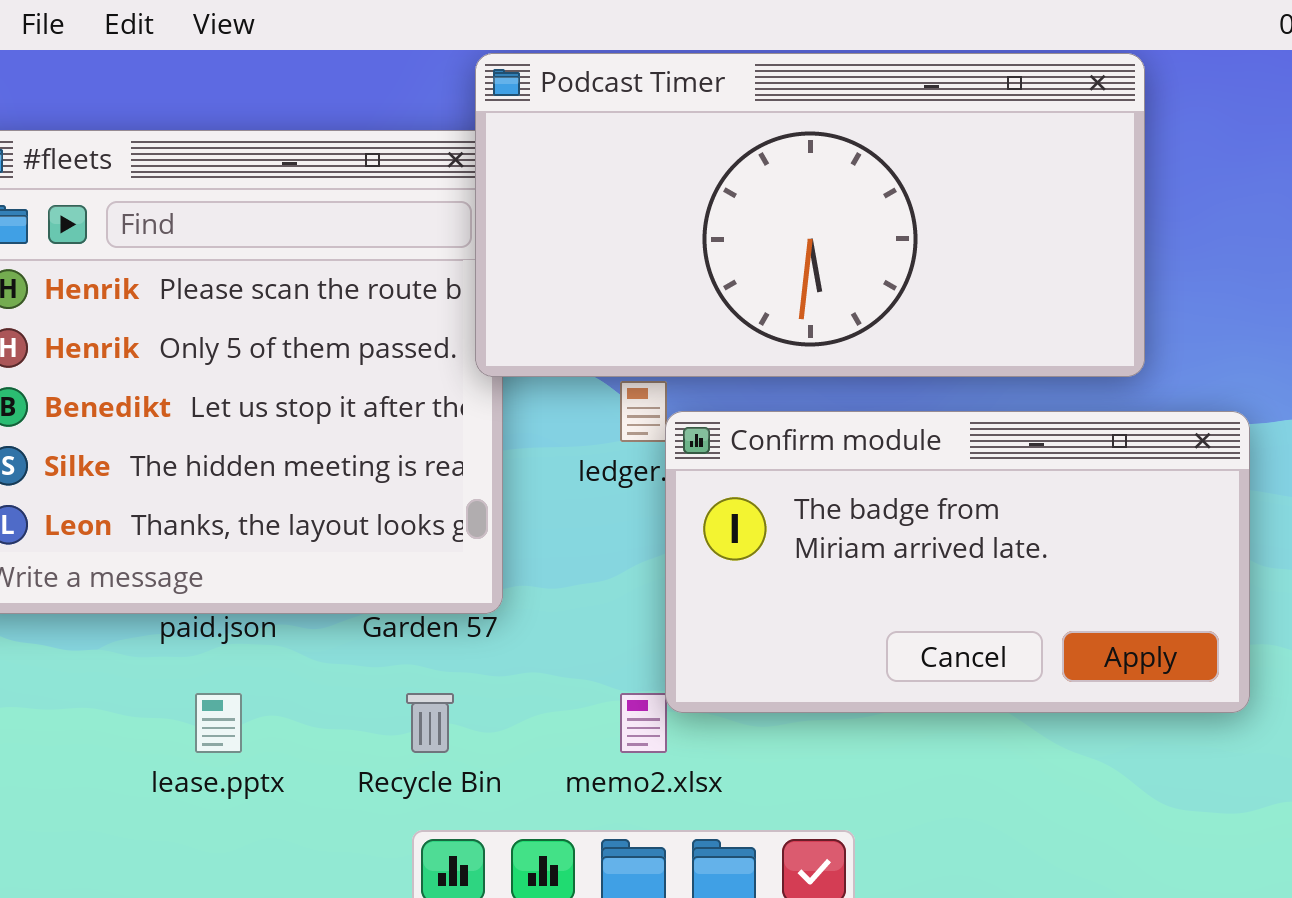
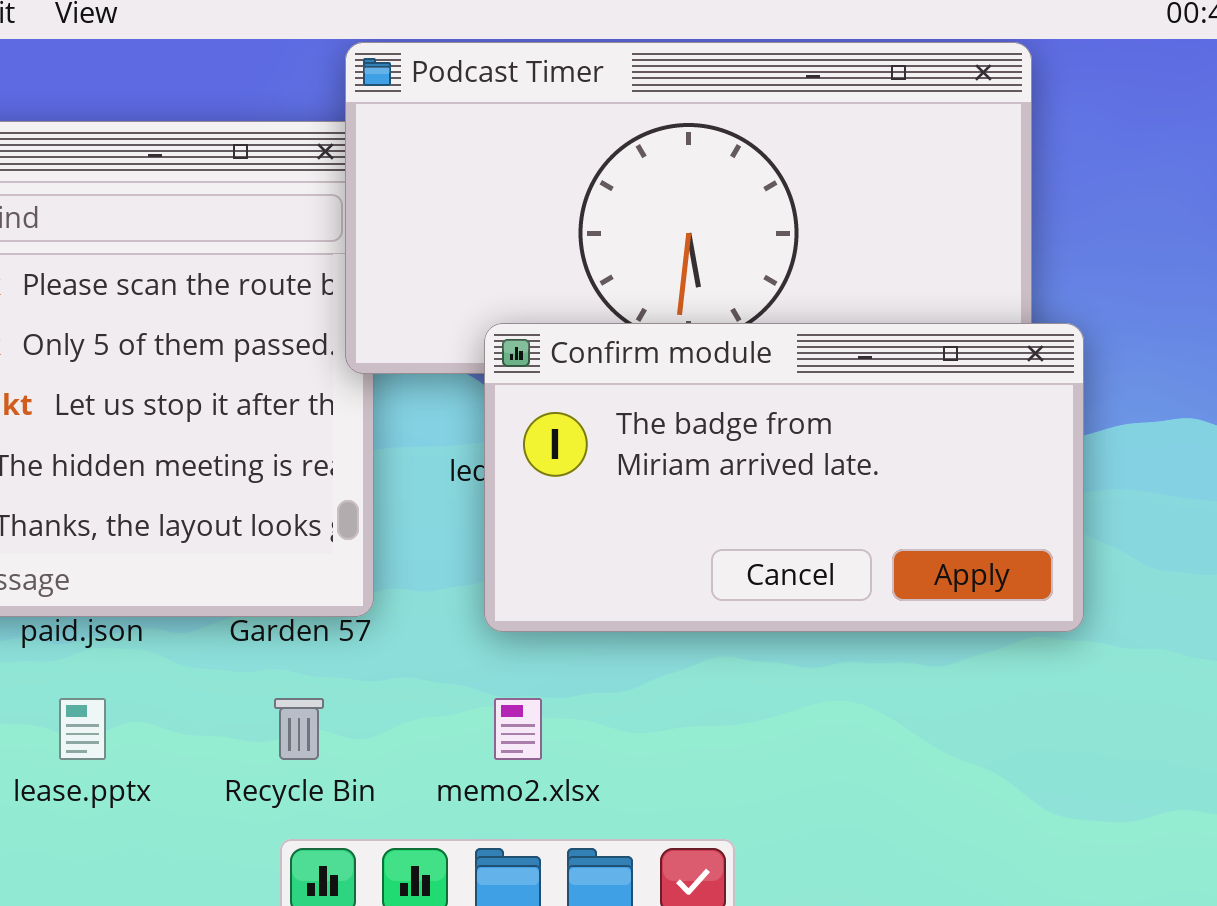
Confirm module: [665,411,1250,713] -> [484,323,1084,632], moved

